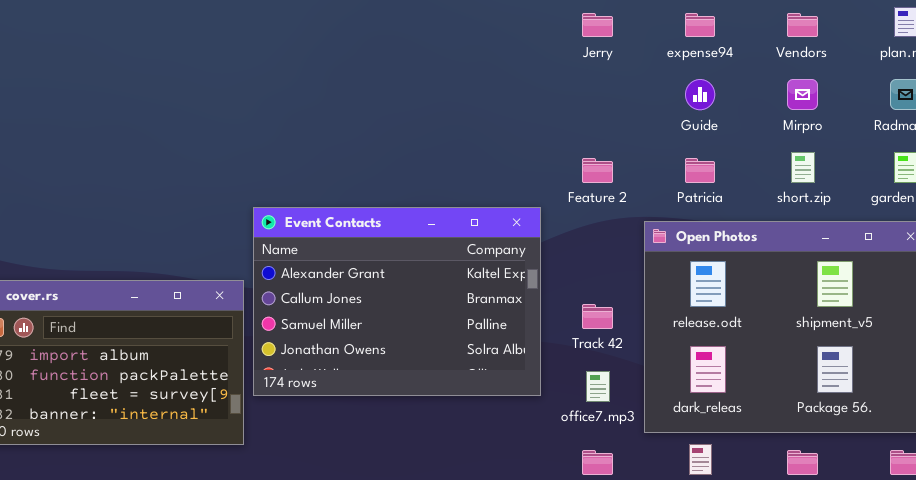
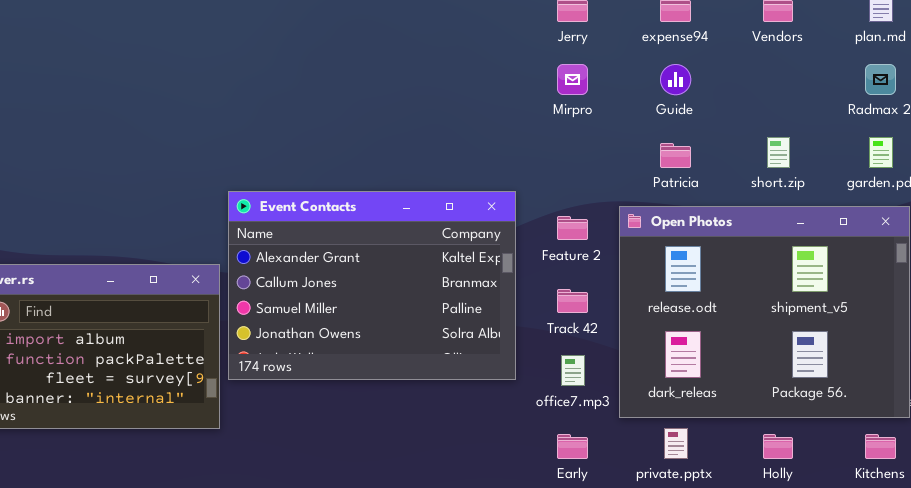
Mirpro: [787,79,818,110] -> [557,64,588,95], moved
Feature 2: [582,158,613,183] -> [557,216,588,240], moved

